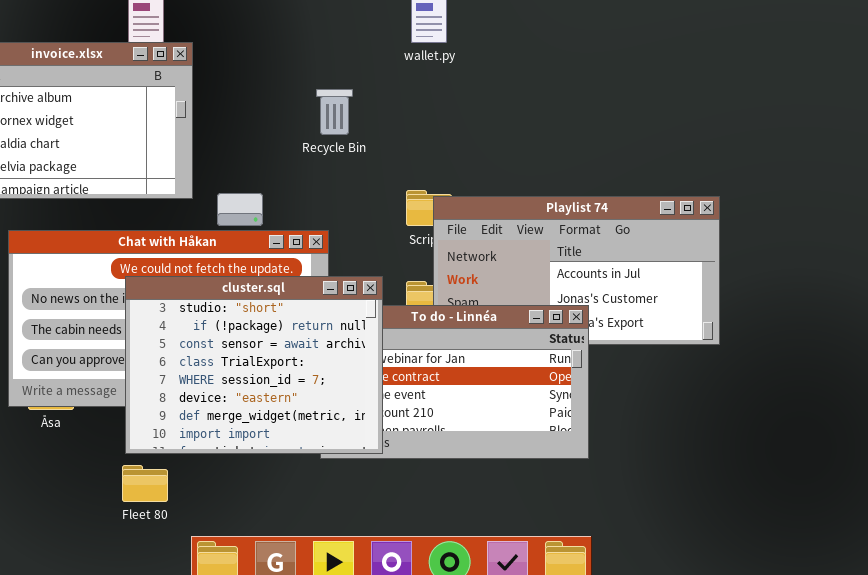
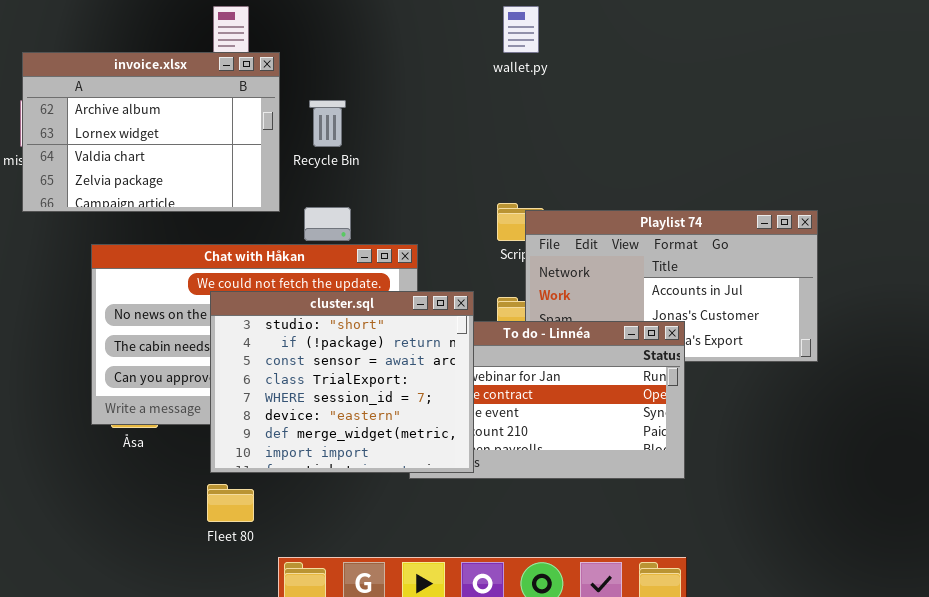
Recycle Bin: [316,89,353,135] -> [309,100,346,147], moved

